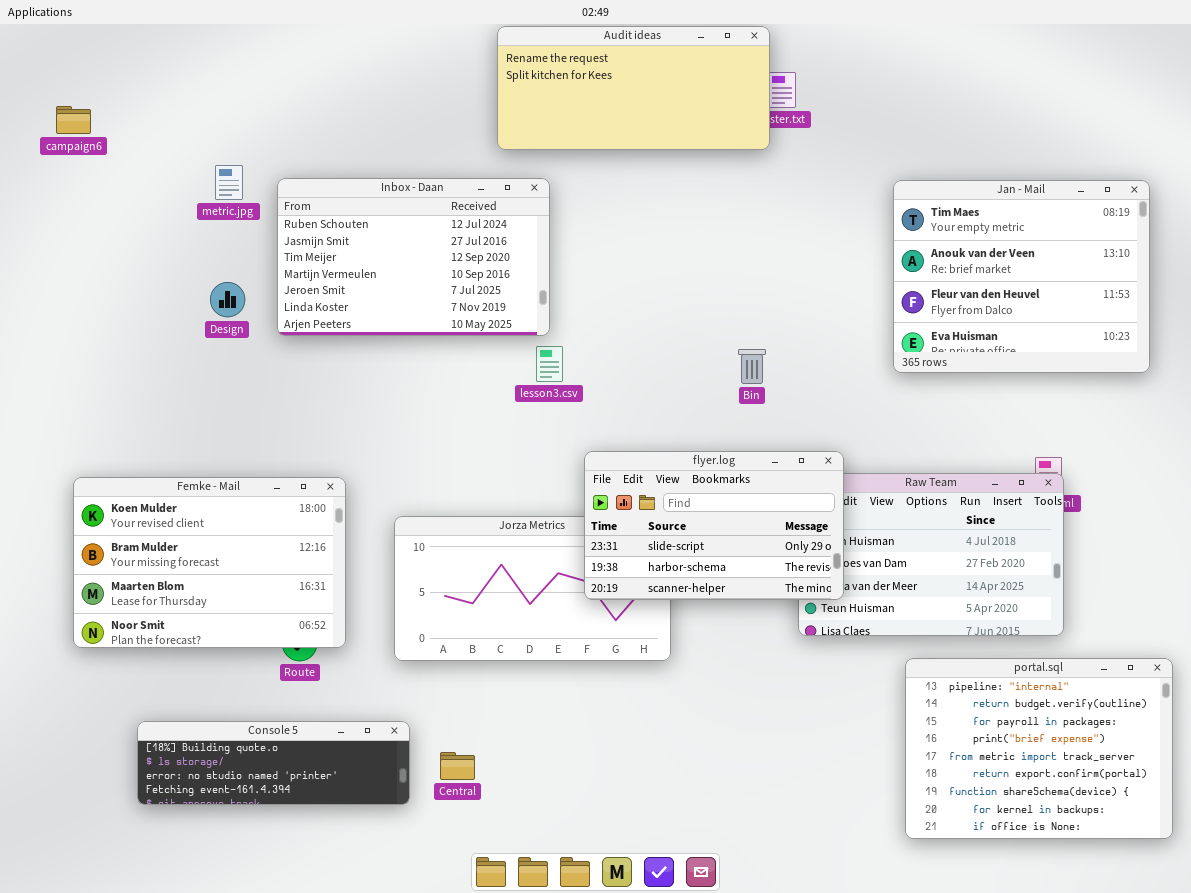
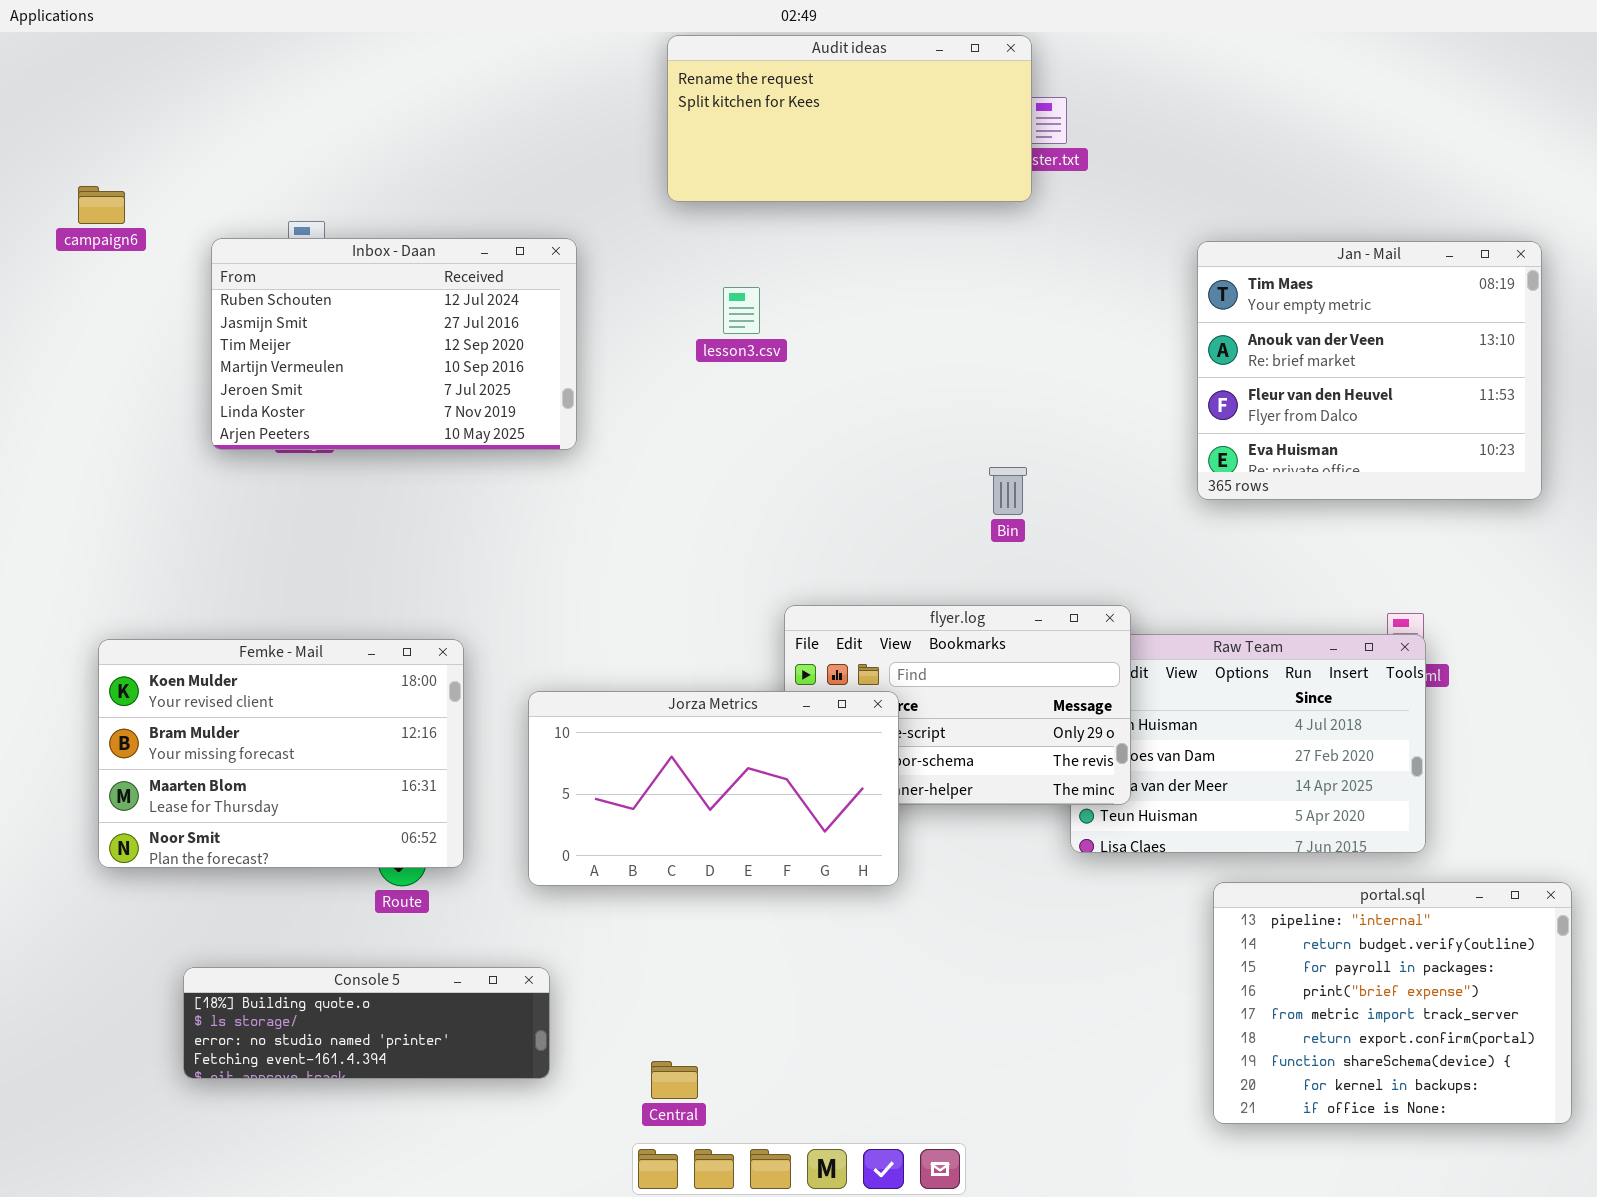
campaign6: [56,106,91,134] -> [78,186,125,224], moved
Inbox - Daan: [277,178,550,336] -> [211,238,577,450], moved
lesson3.csv: [536,346,563,382] -> [723,287,760,334], moved
Jorza Metrics: [394,516,671,661] -> [528,691,899,886], raised
Central: [440,752,475,780] -> [651,1061,698,1099], moved

